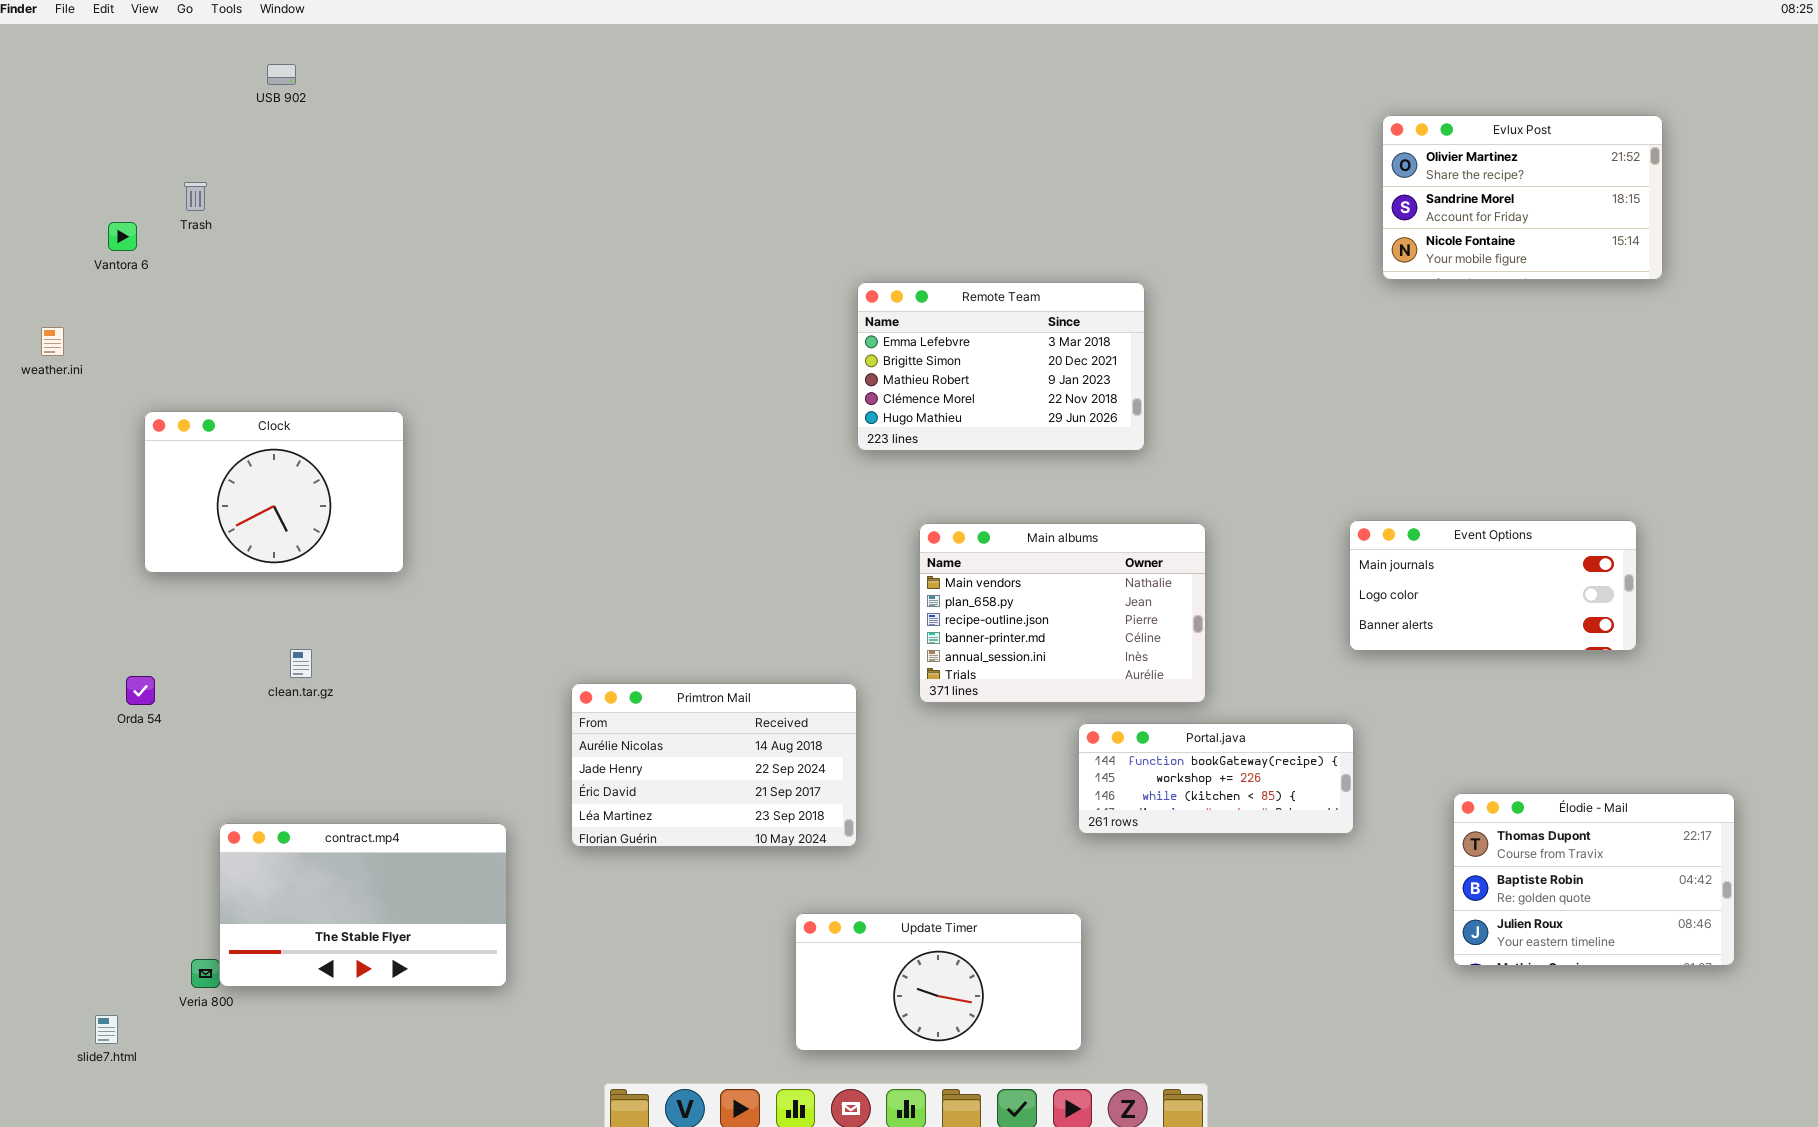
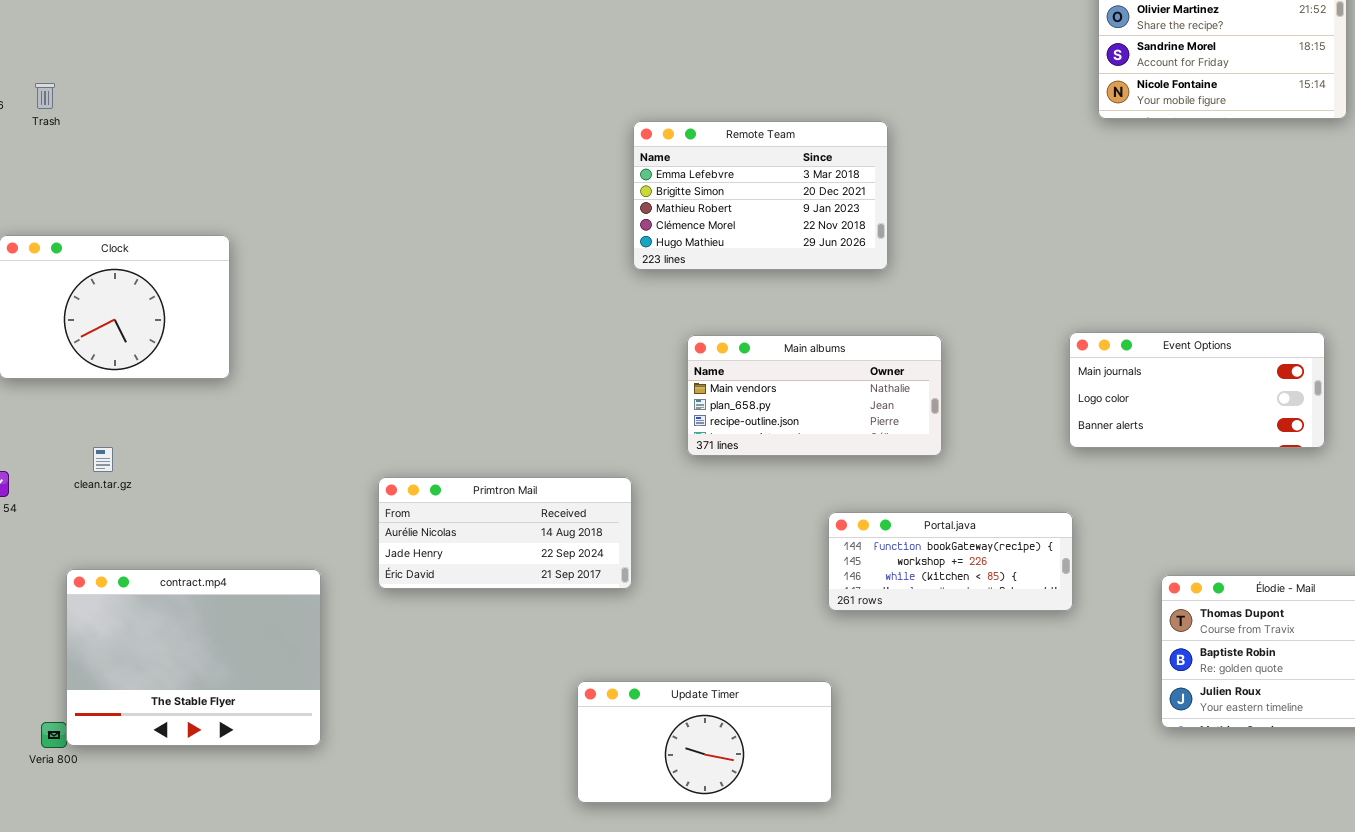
Trash: [184,182,207,211] -> [35,83,55,109], moved
Main albums: [919,523,1206,703] -> [687,335,942,456], resized
clean.tar.gz: [290,649,312,678] -> [93,447,113,472], moved
Primtron Mail: [571,683,857,847] -> [378,477,632,589], resized
contract.mp4: [219,823,507,987] -> [66,569,321,746], resized

